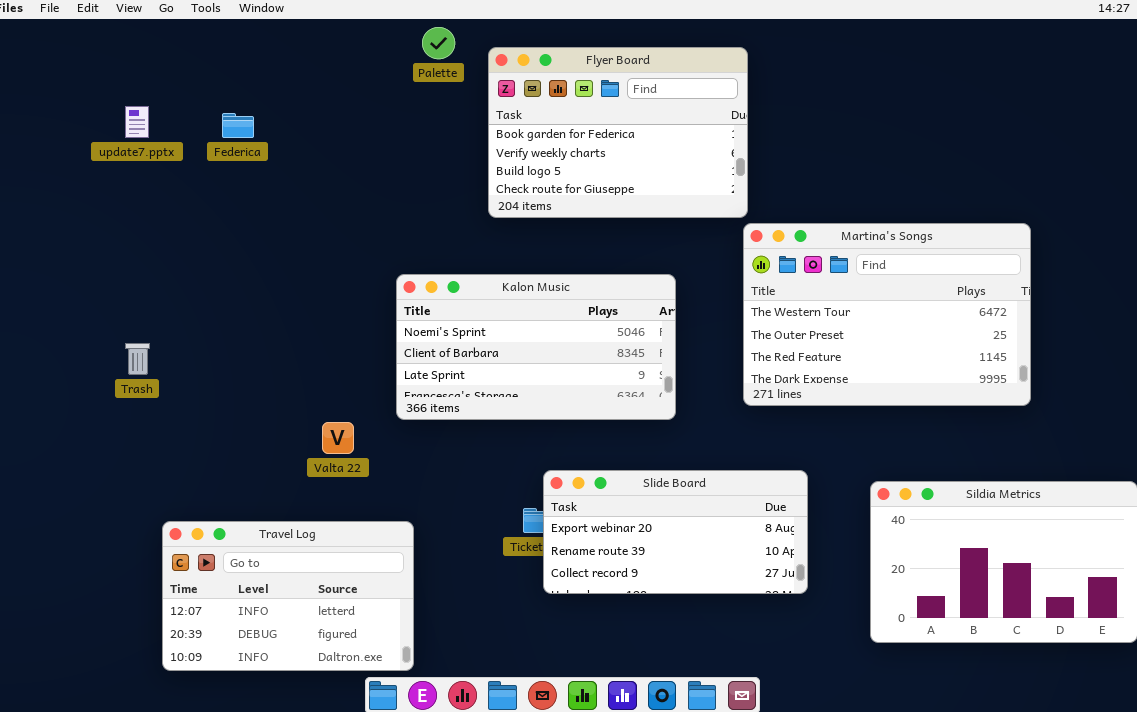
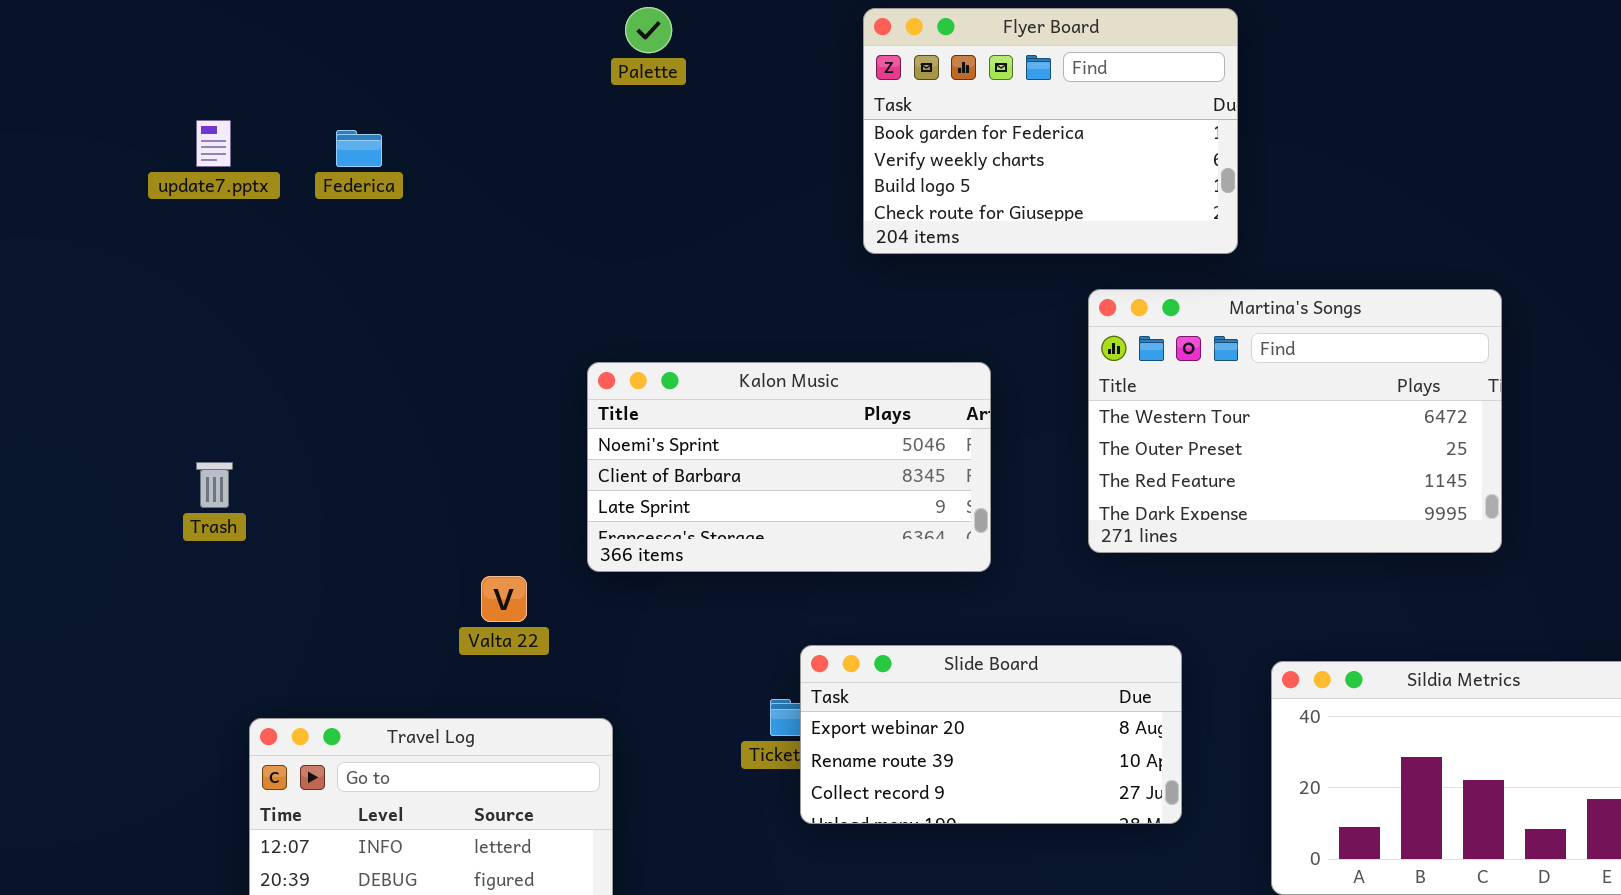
Flyer Board: [488,47,748,218] -> [863,8,1238,254], moved

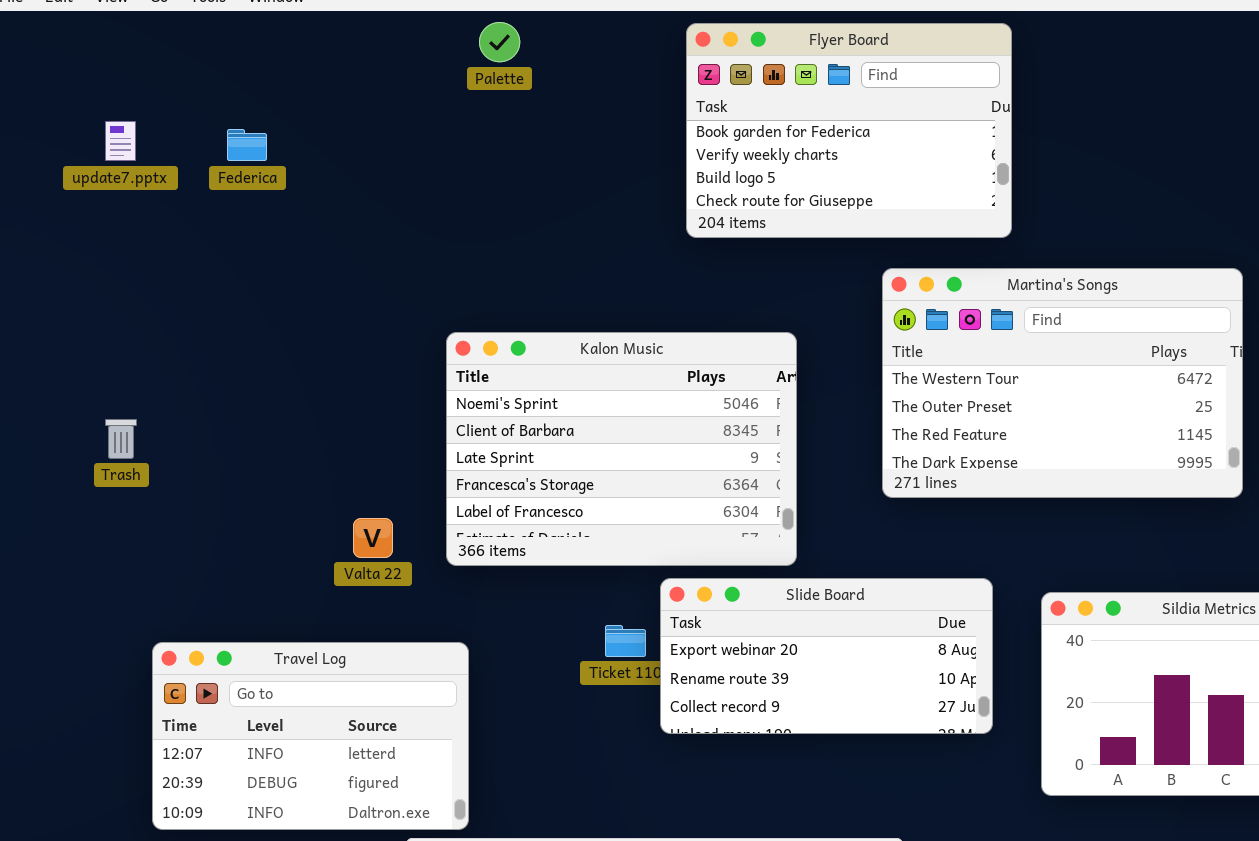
Kalon Music: [587,362,991,572] -> [446,332,797,566], resized
Slide Board: [800,645,1182,824] -> [660,578,993,734], moved

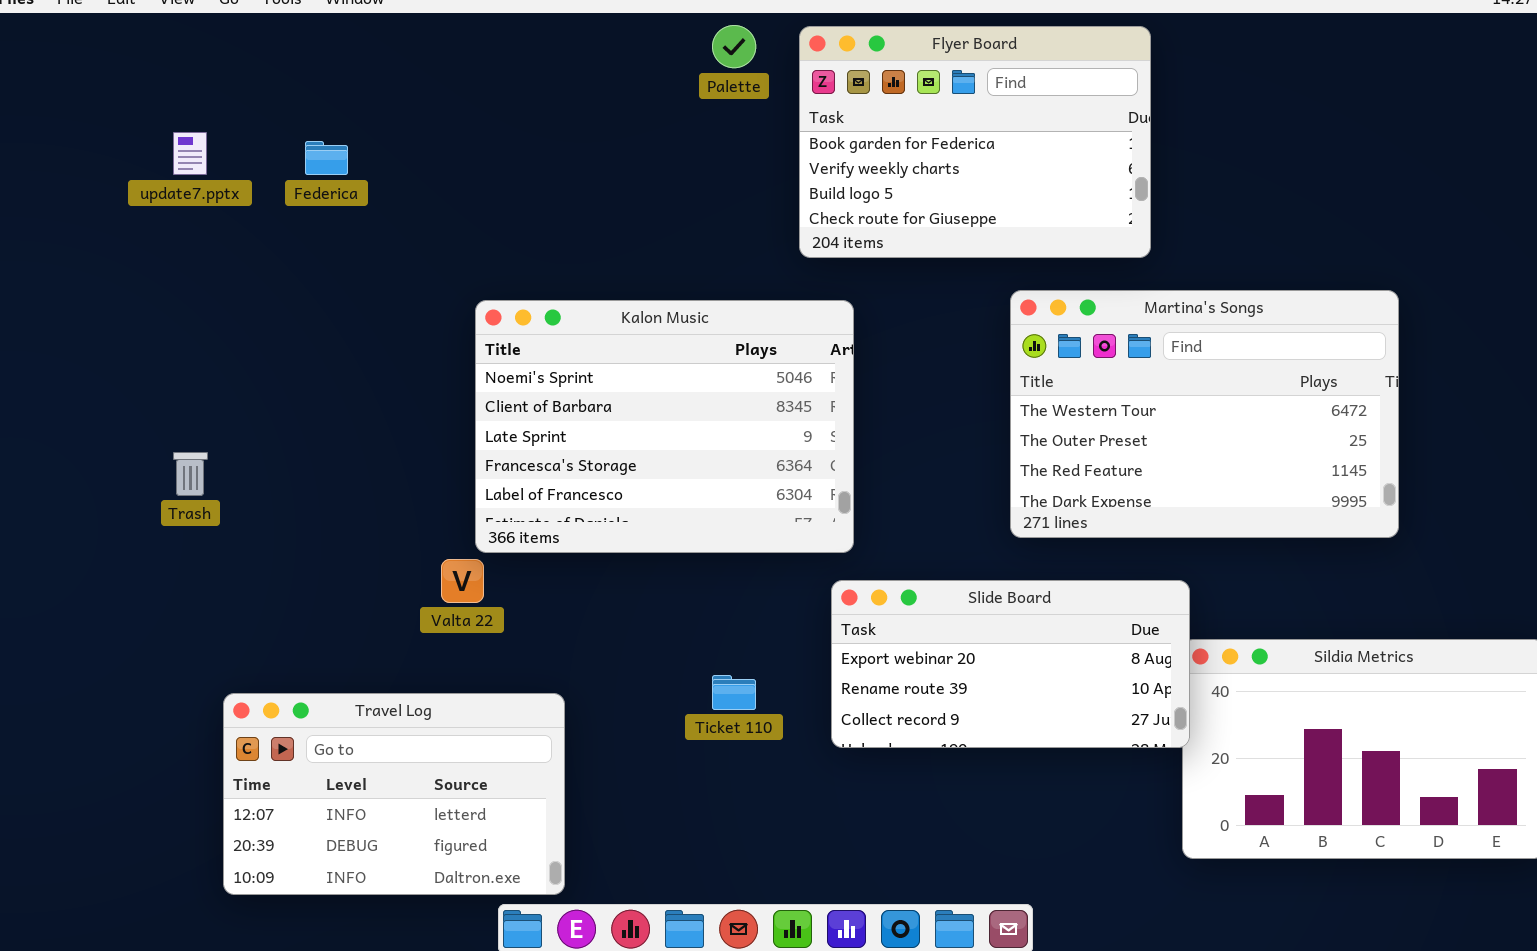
Palette: [479,22,520,62] -> [712,25,756,68], moved
Kalon Music: [446,332,797,566] -> [475,300,854,553], moved
Slide Board: [660,578,993,734] -> [831,580,1190,748], moved

